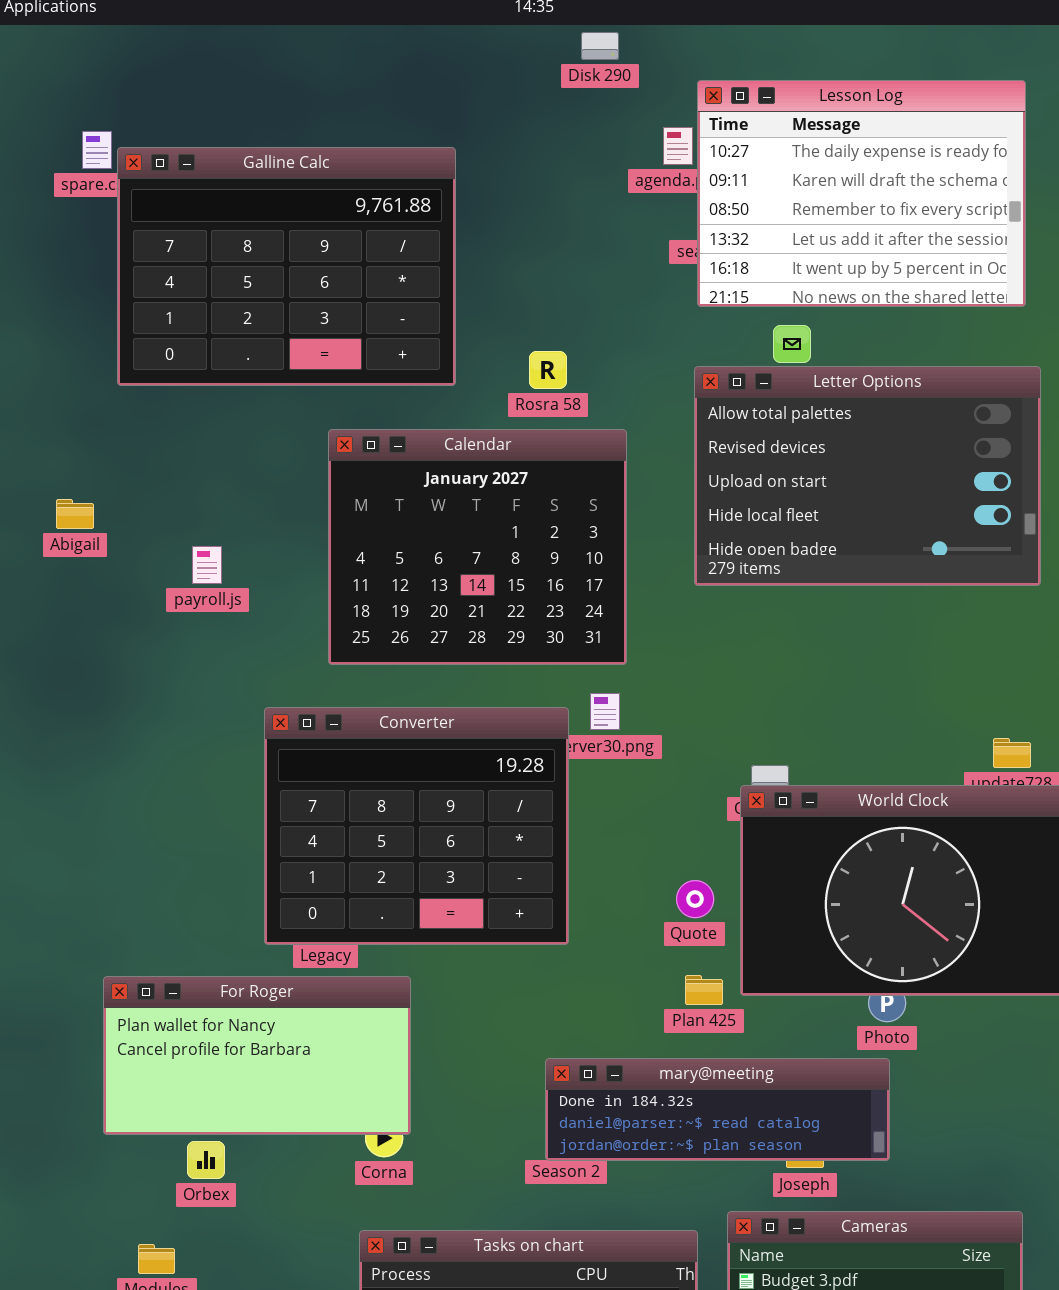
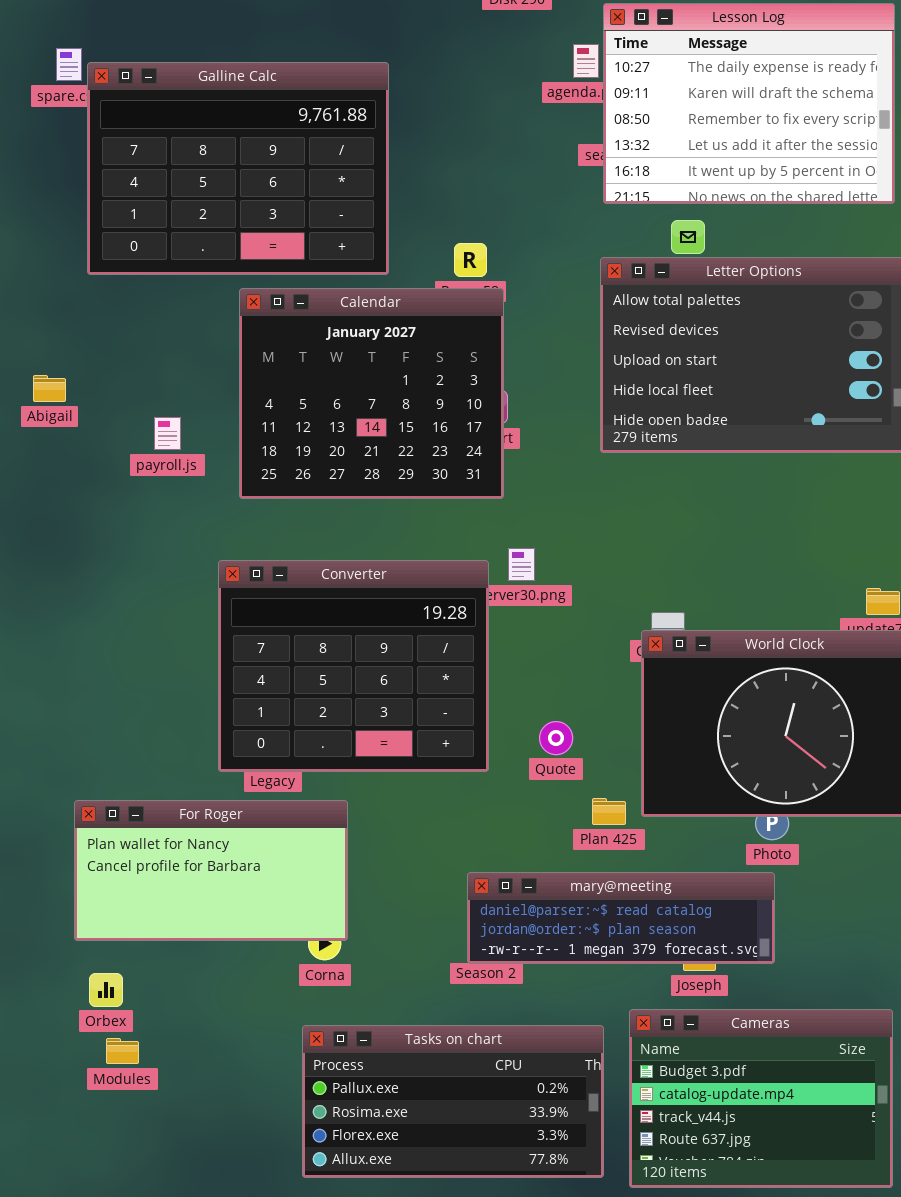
Calendar: [328,429,627,665] -> [239,288,504,499], moved
Quote: [676,880,714,918] -> [539,721,573,755], moved
mary@meeting: [545,1058,890,1161] -> [467,872,775,964], scrolled down 1 row
Orbex: [187,1141,225,1179] -> [89,973,123,1007], moved

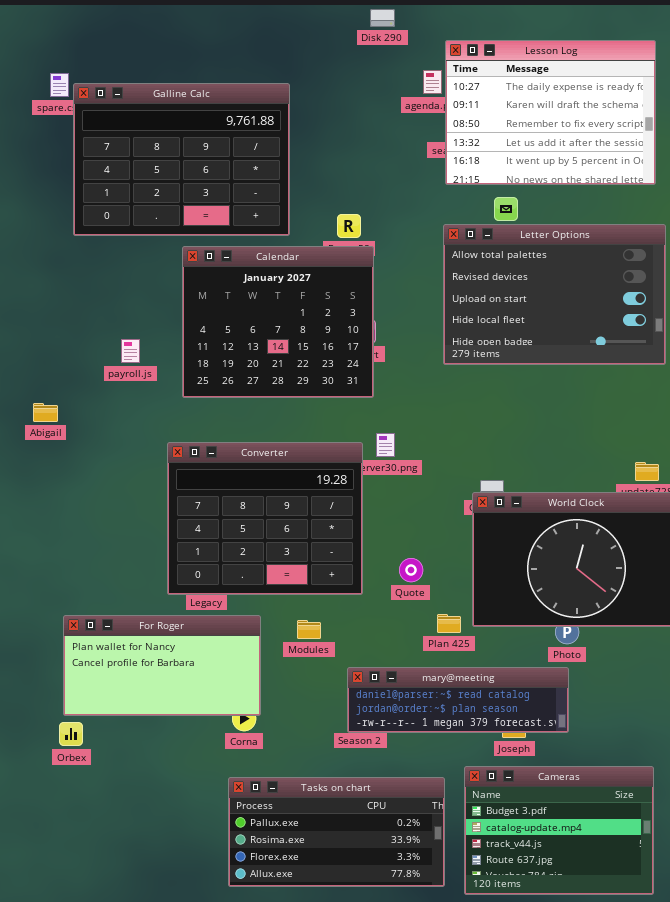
Abigail: [33,375,66,402] -> [33,403,58,422], moved
Orbex: [89,973,123,1007] -> [59,722,83,746], moved
Modules: [106,1038,139,1064] -> [297,620,321,639], moved

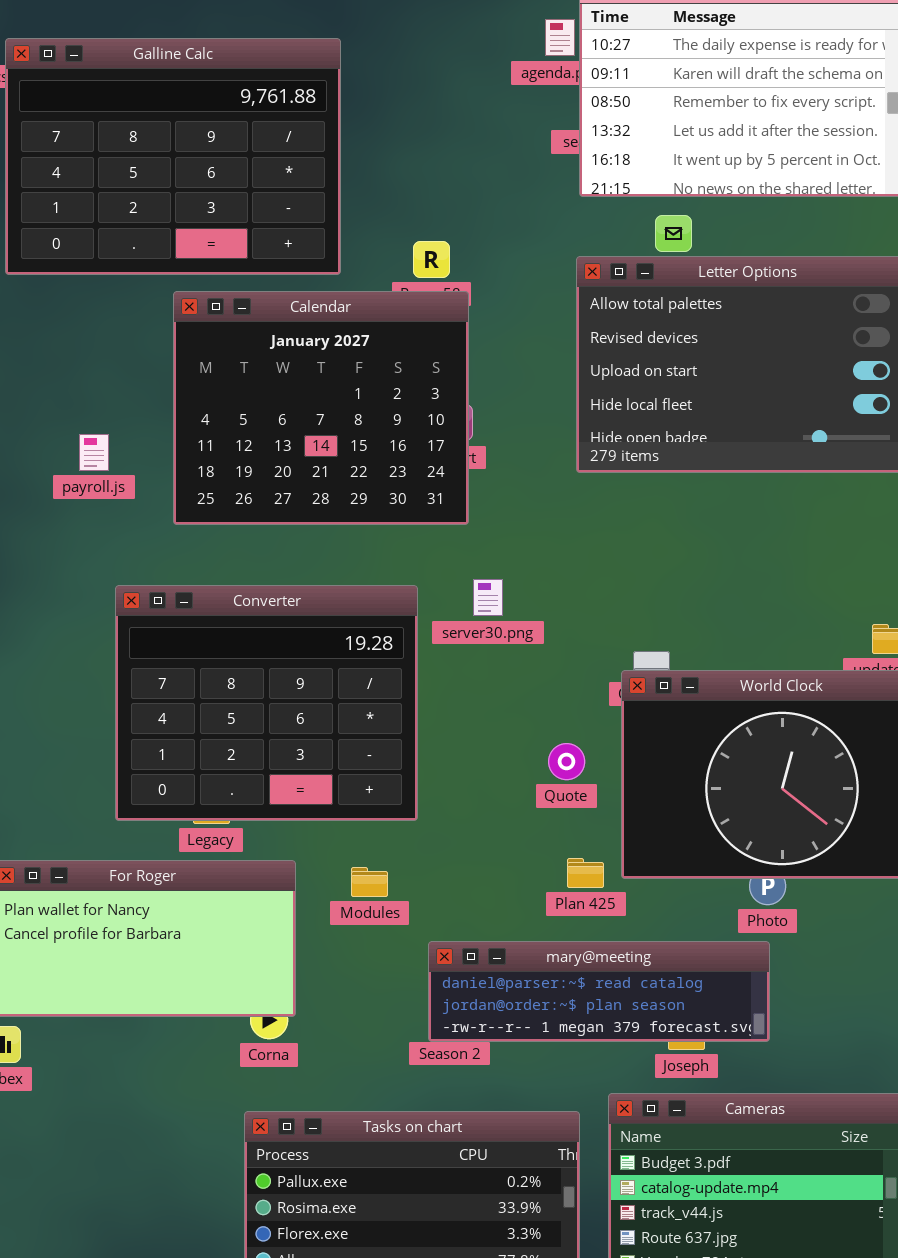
Converter: [167,442,363,595] -> [115,585,418,821], moved
Quote: [399,558,423,582] -> [548,743,585,780], moved

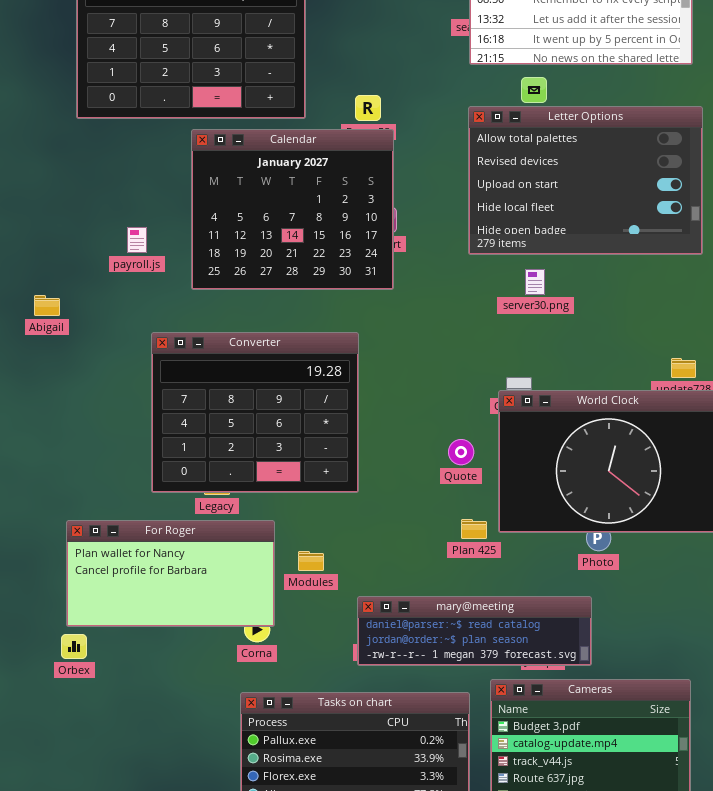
server30.png: [473,579,503,616] -> [525,269,545,295], moved
Modules: [351,867,388,897] -> [298,551,324,571], moved
mary@meeting: [428,941,770,1042] -> [357,596,592,666], moved

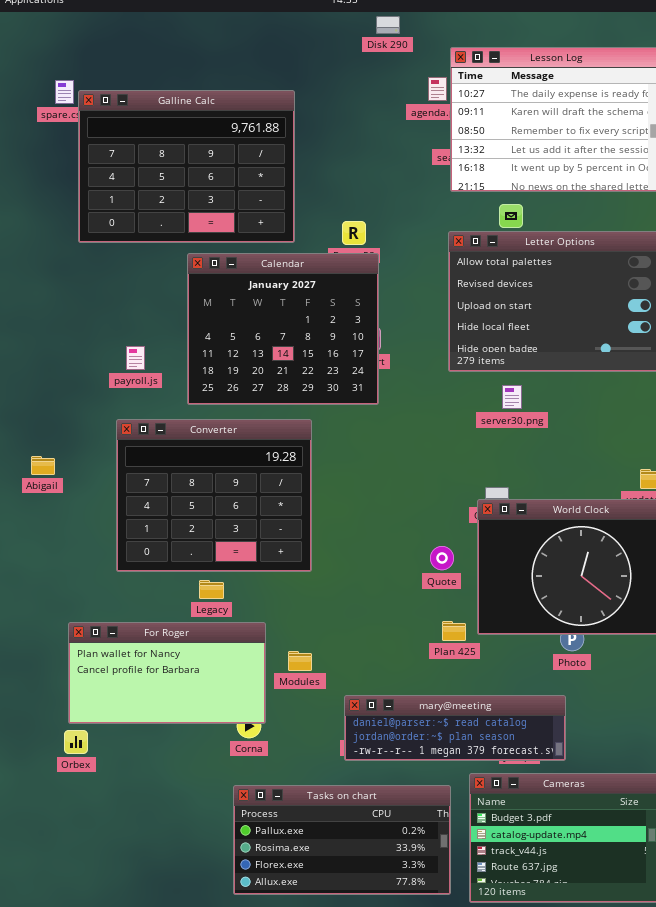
Abigail: [34,295,60,316] -> [31,456,55,475], moved
Converter: [151,332,359,493] -> [116,419,312,572], moved

